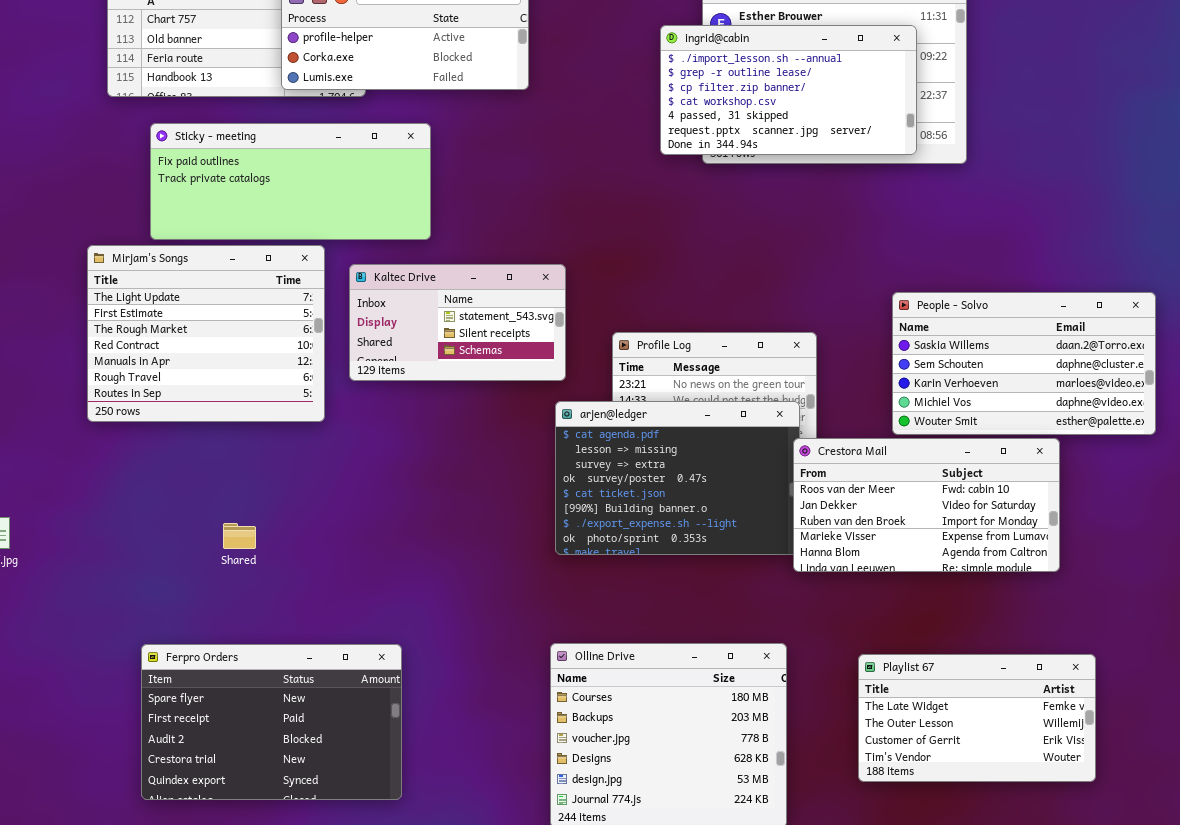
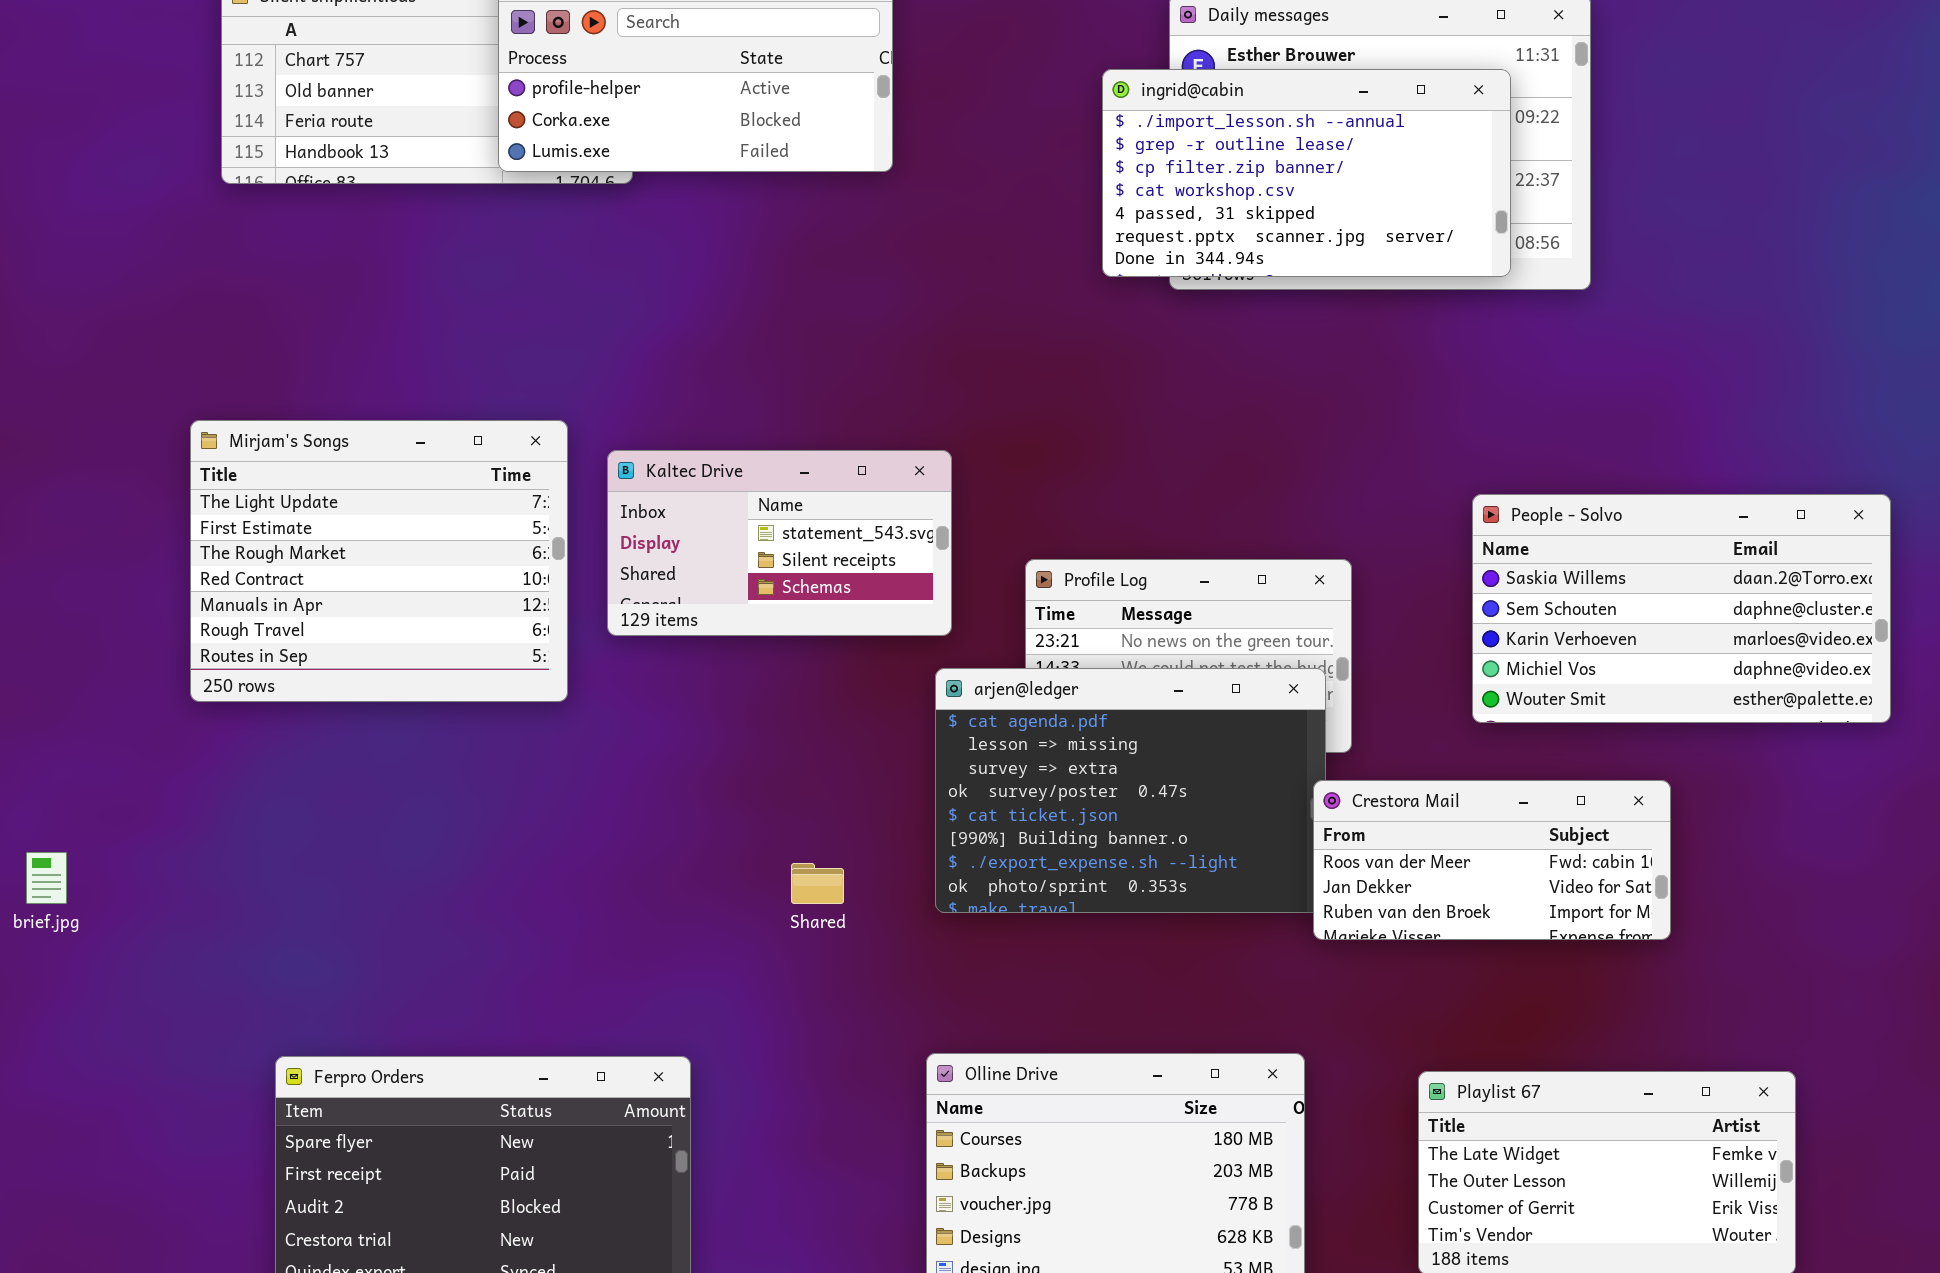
Sticky - meeting: [150,123,431,240] -> none, closed
Crestora Mail: [793,438,1060,572] -> [1313,780,1671,940], resized
Shared: [223,523,256,549] -> [791,863,844,904], moved

